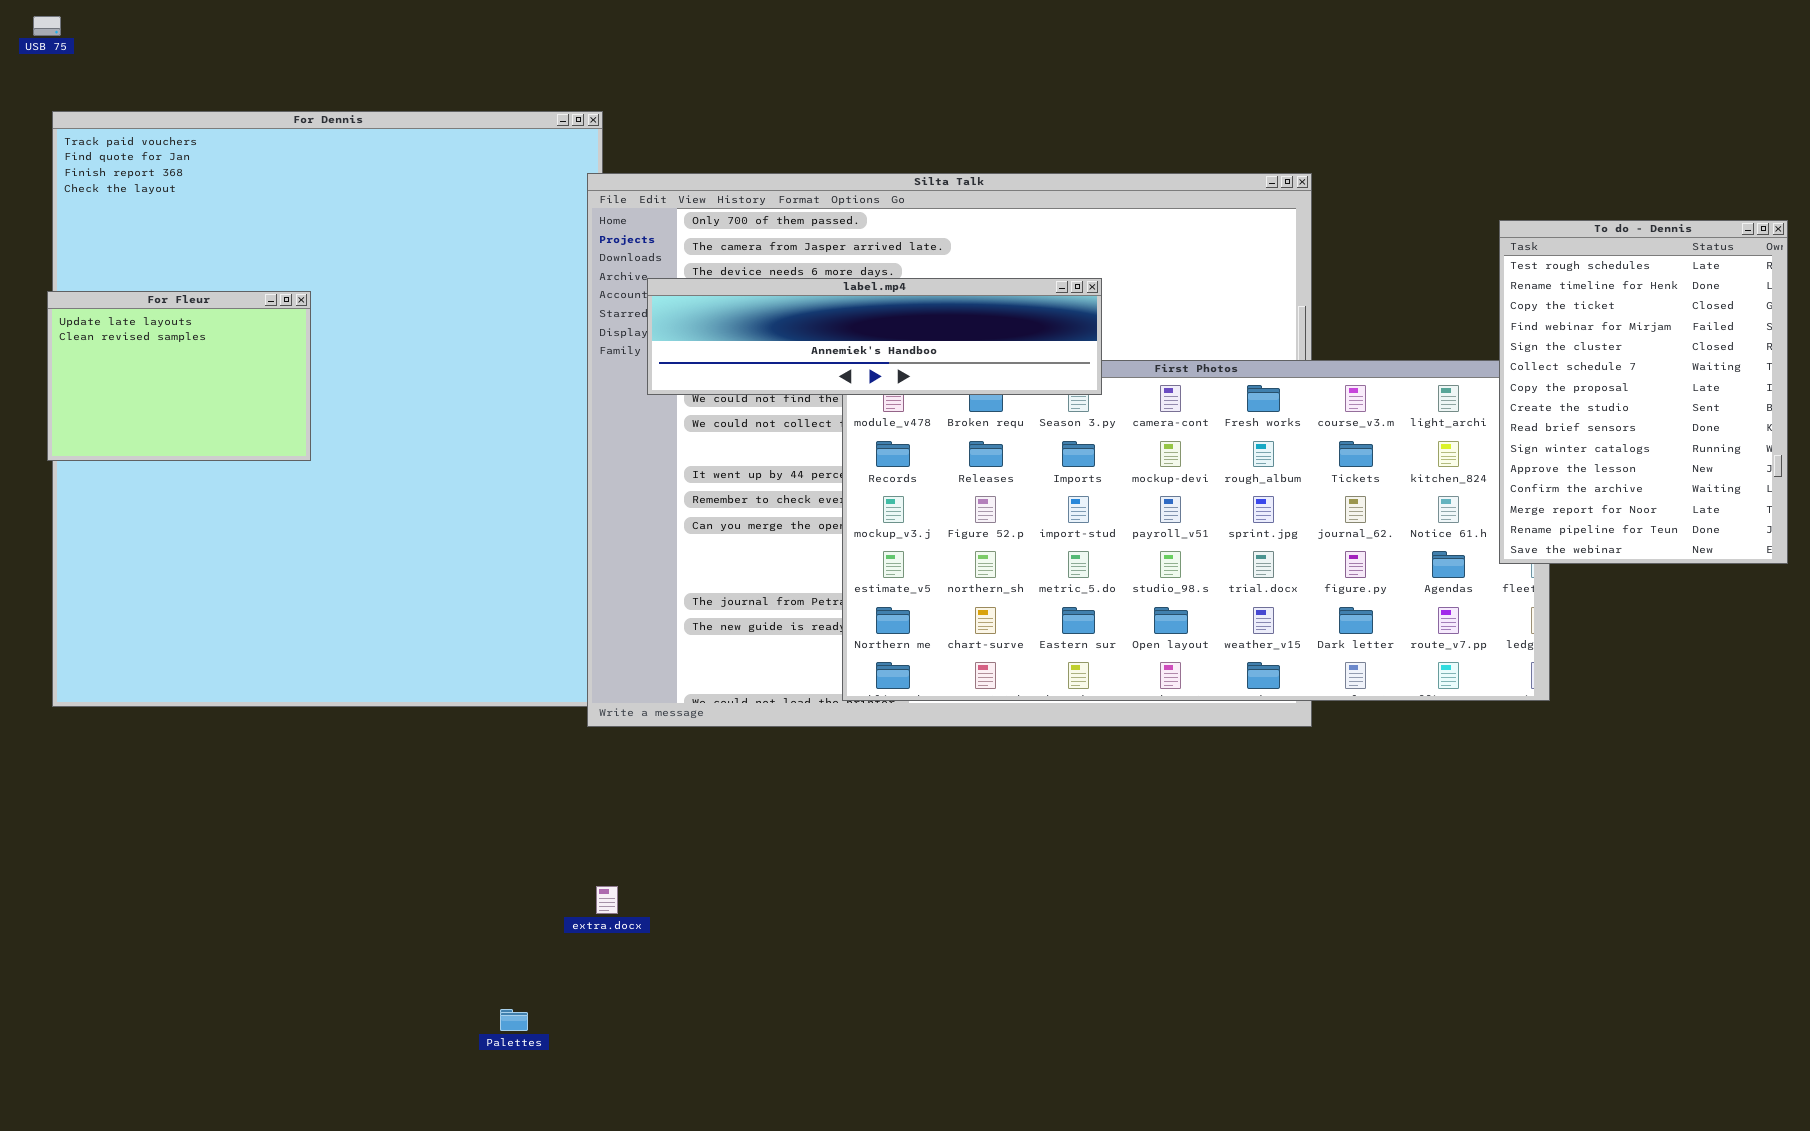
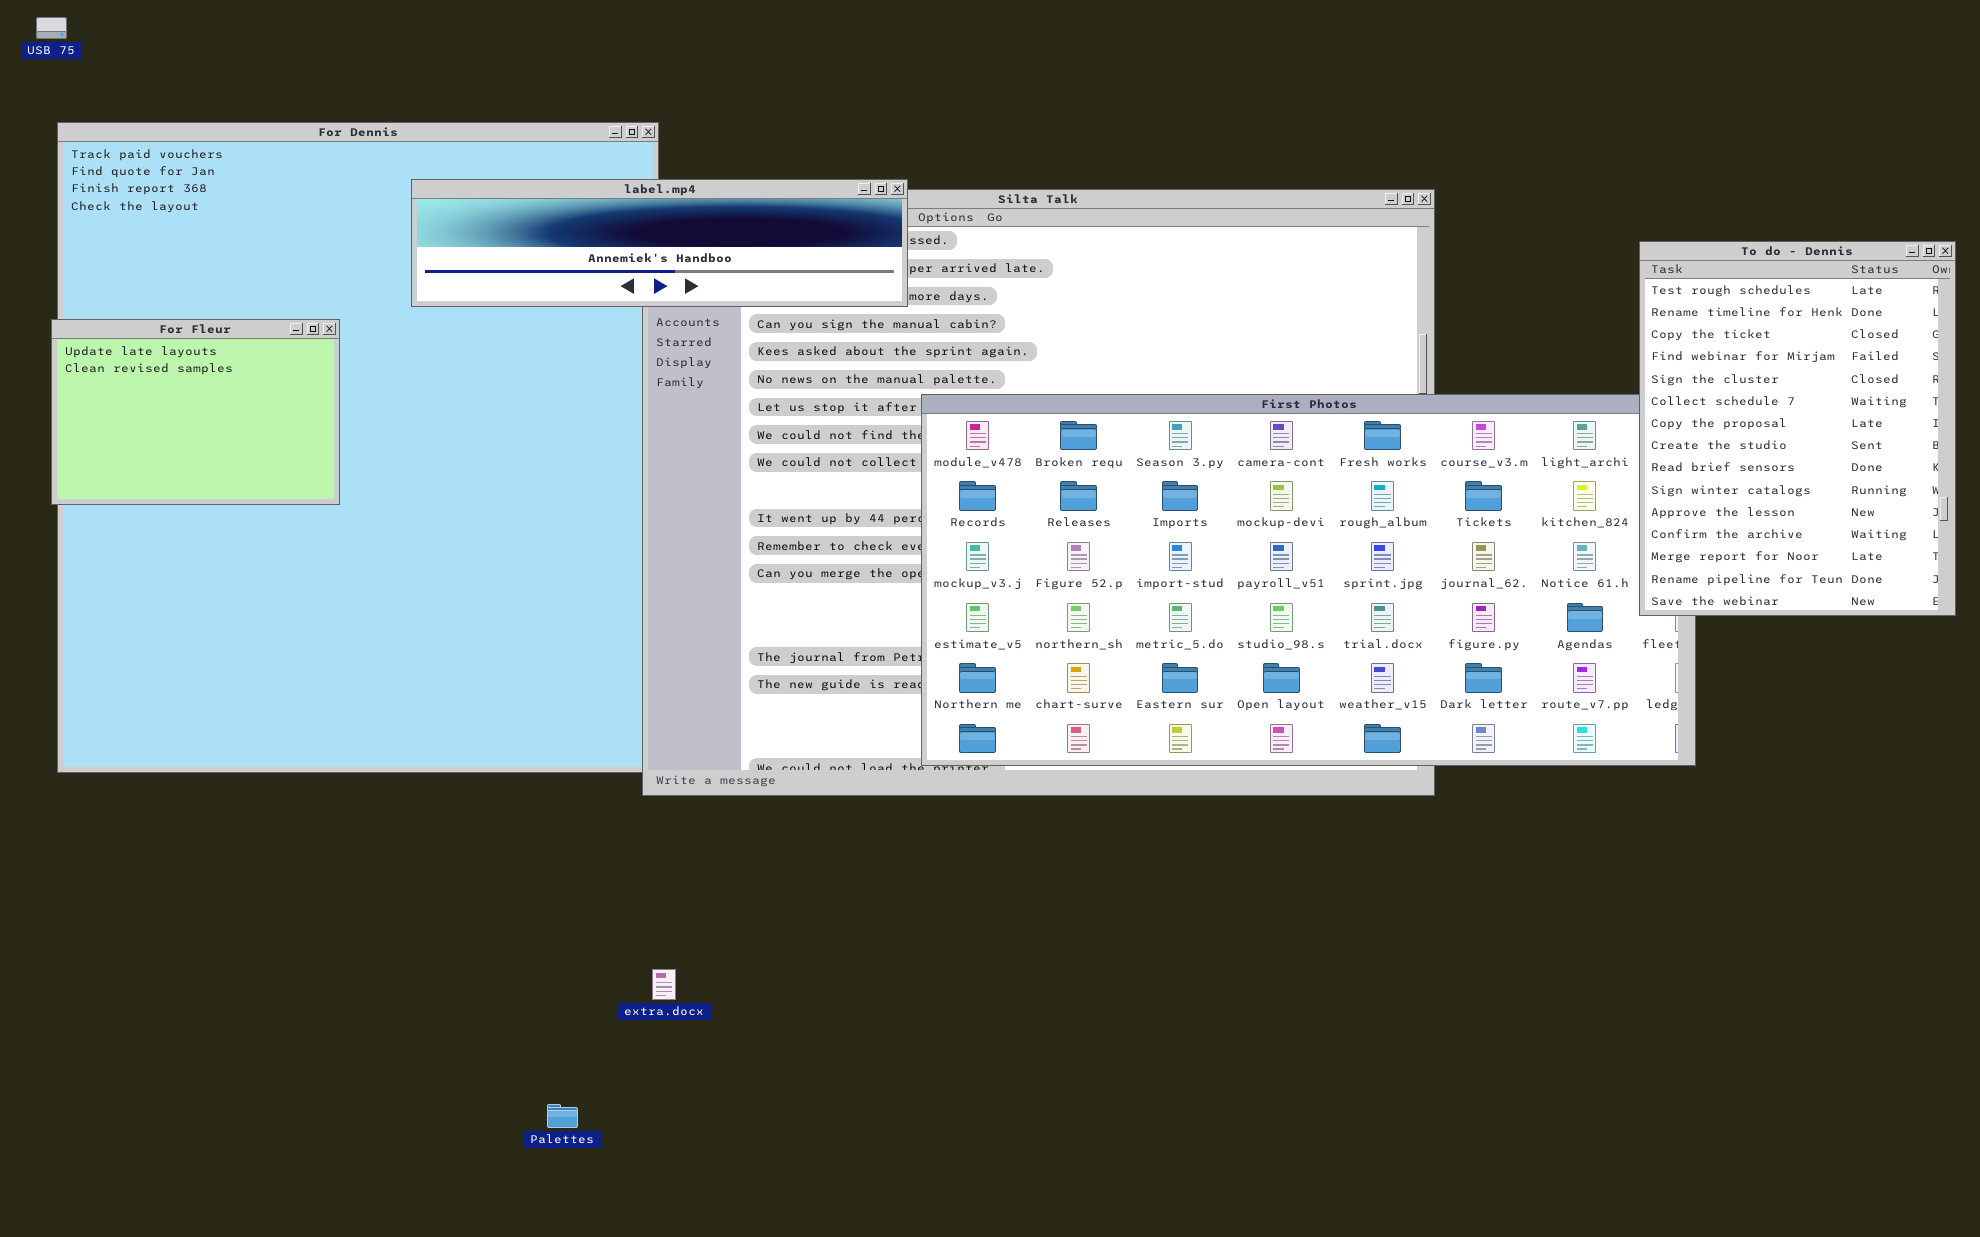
label.mp4: [647,278,1102,395] -> [411,179,908,307], moved

